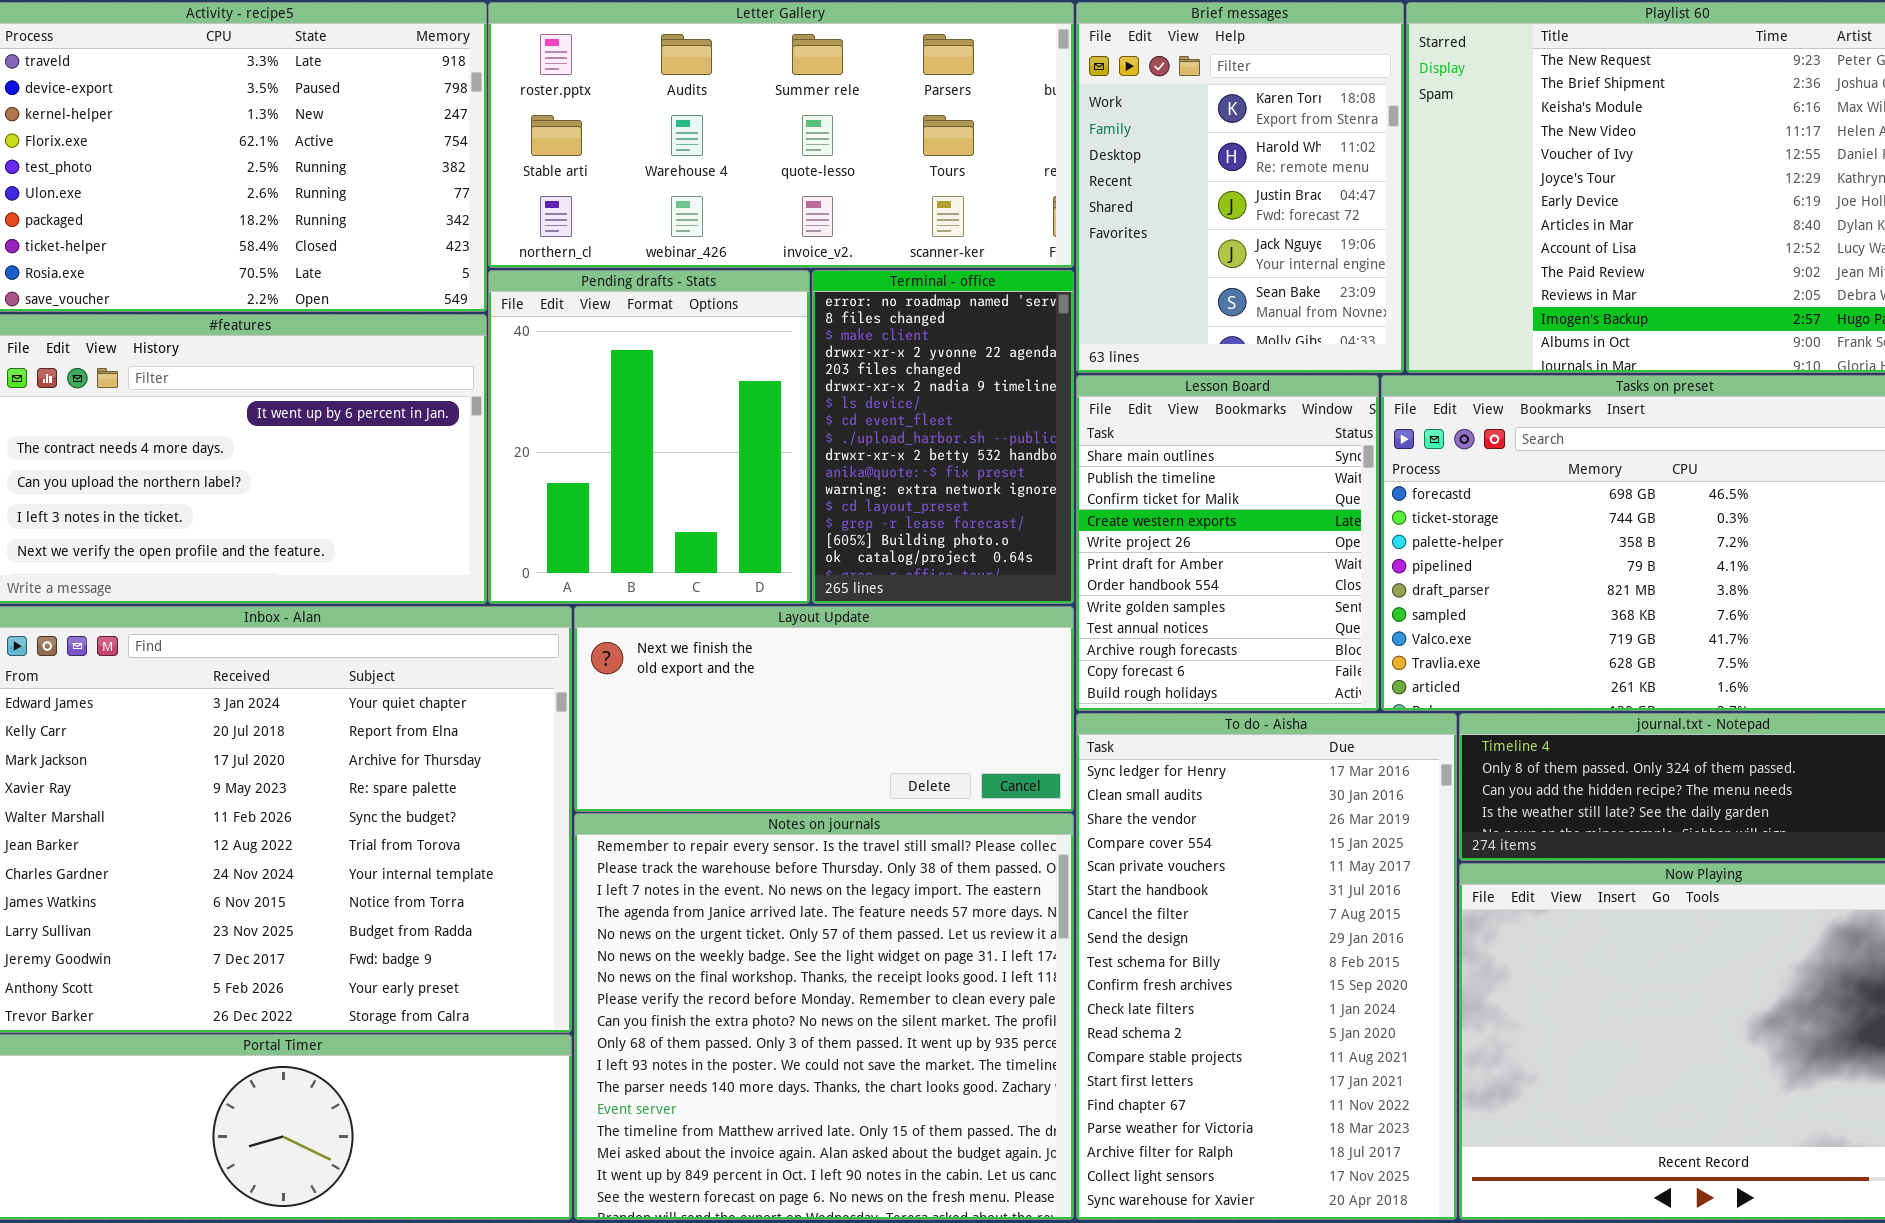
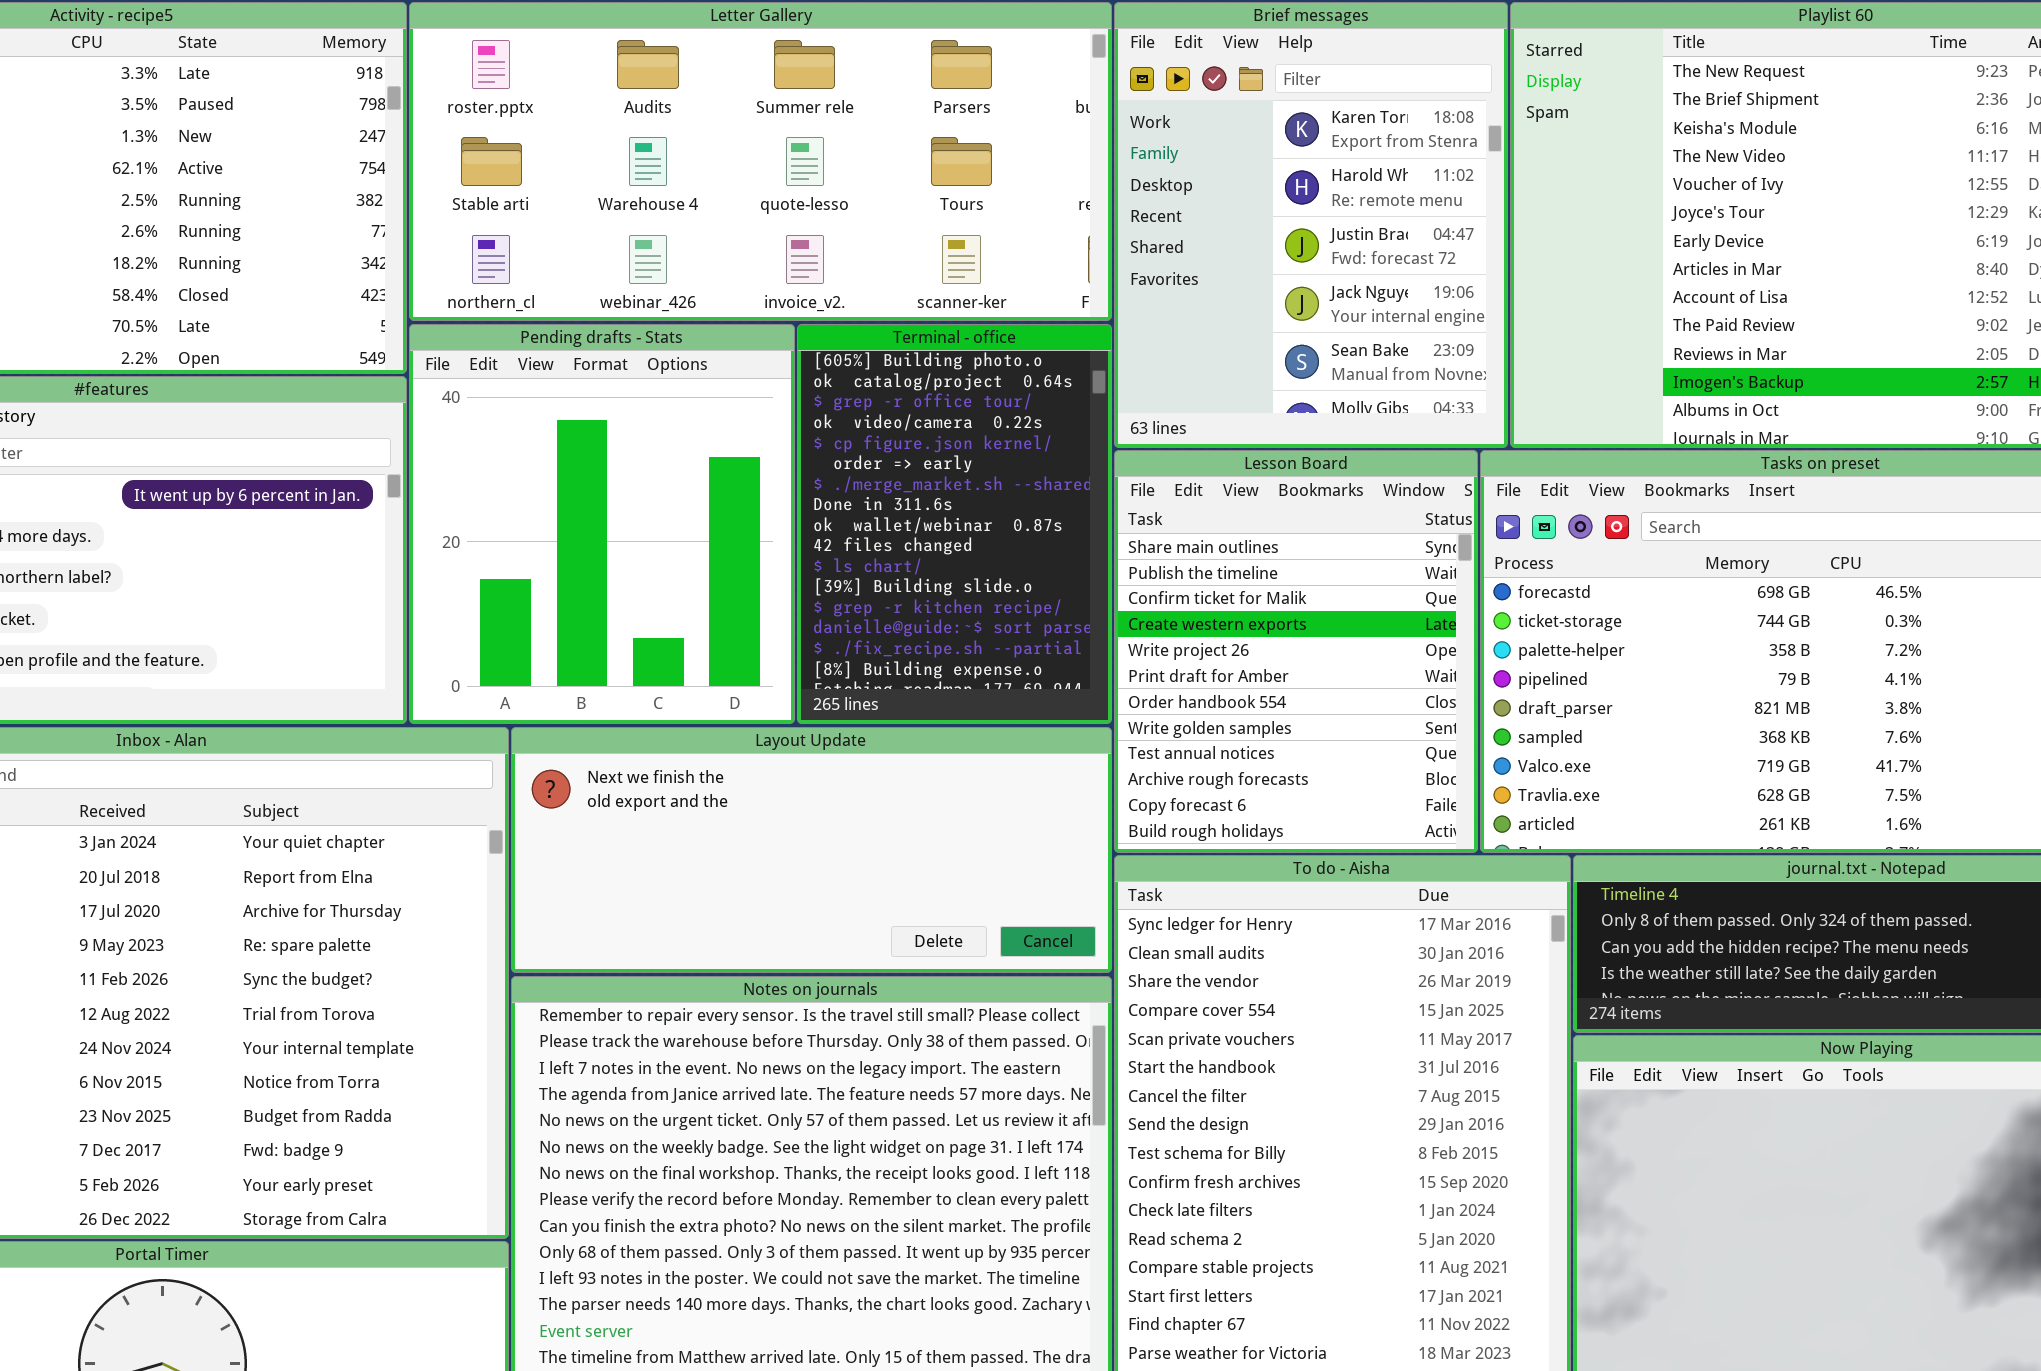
Terminal - office: [812,270,1074,604] -> [797,324,1112,724], scrolled down 14 rows

